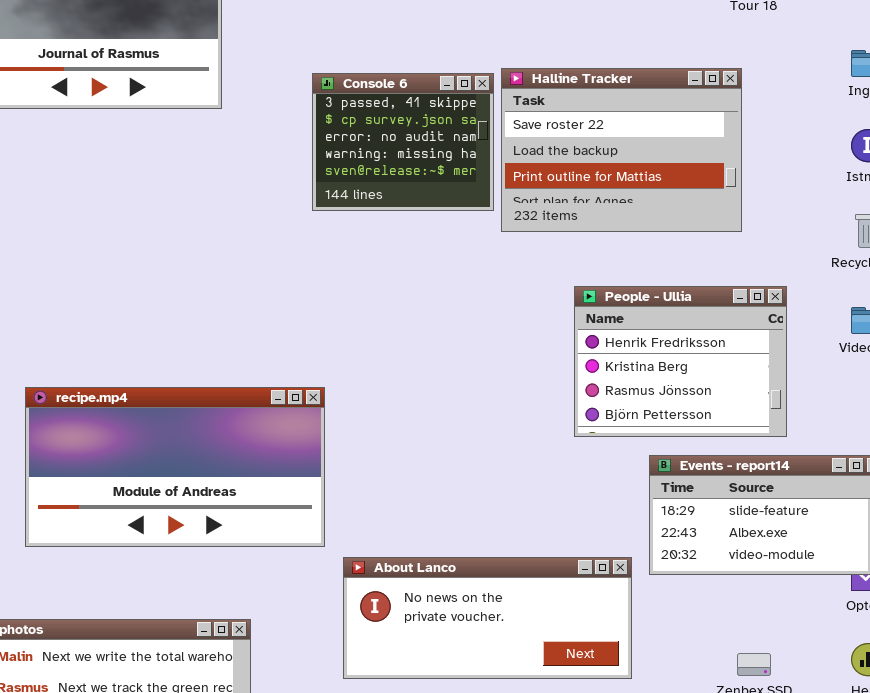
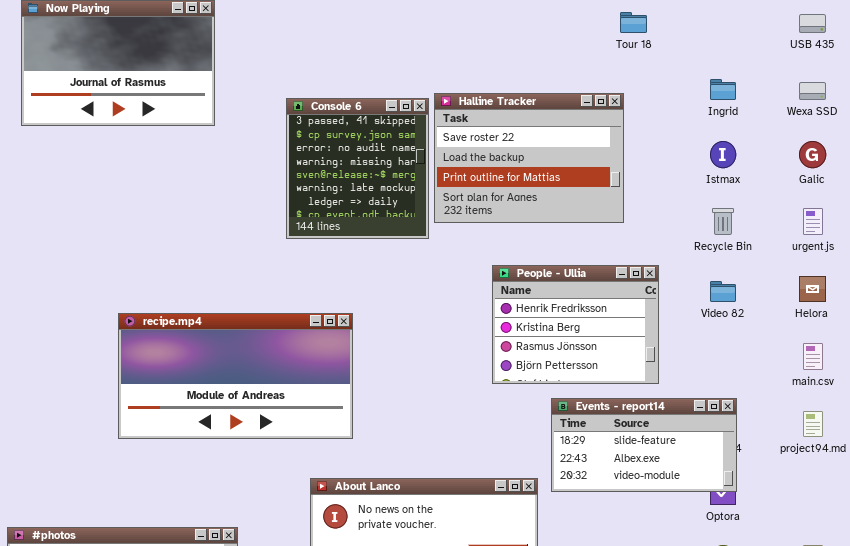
Console 6: [312,73,494,211] -> [286,98,429,239], resized
recipe.mp4: [25,387,325,547] -> [118,313,353,439], moved

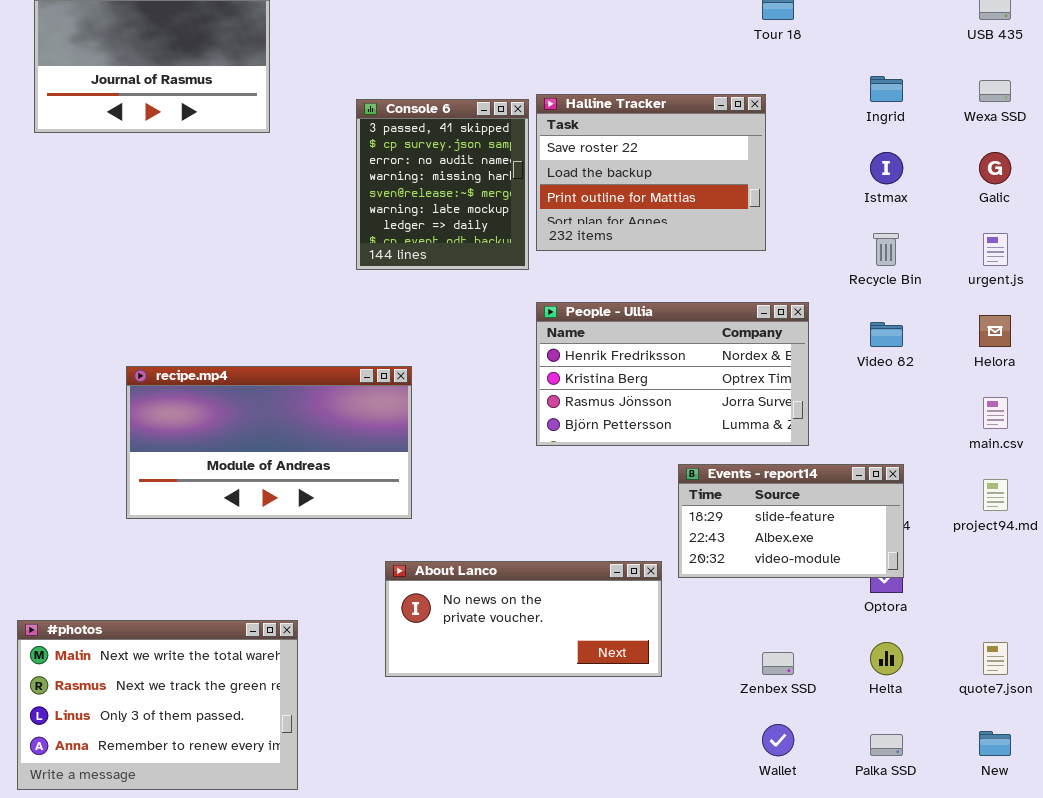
People - Ullia: [492,265,659,384] -> [536,302,809,446], resized
recipe.mp4: [118,313,353,439] -> [126,366,412,519], moved

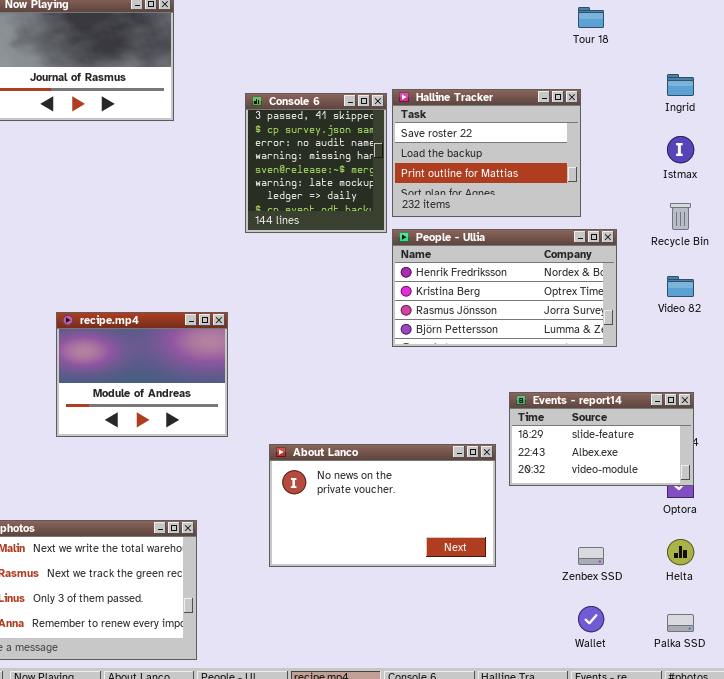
People - Ullia: [536,302,809,446] -> [392,229,617,347], moved
recipe.mp4: [126,366,412,519] -> [56,312,228,437], resized
About Lanco: [385,561,662,677] -> [269,444,496,567], resized

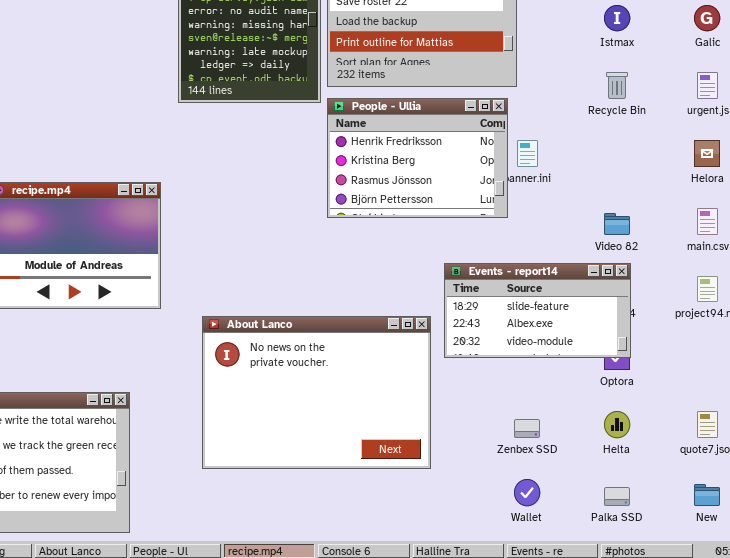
People - Ullia: [392,229,617,347] -> [327,98,508,218], resized
Video 82: [667,276,694,297] -> [604,213,630,235], moved
About Lanco: [269,444,496,567] -> [202,316,431,469], resized

